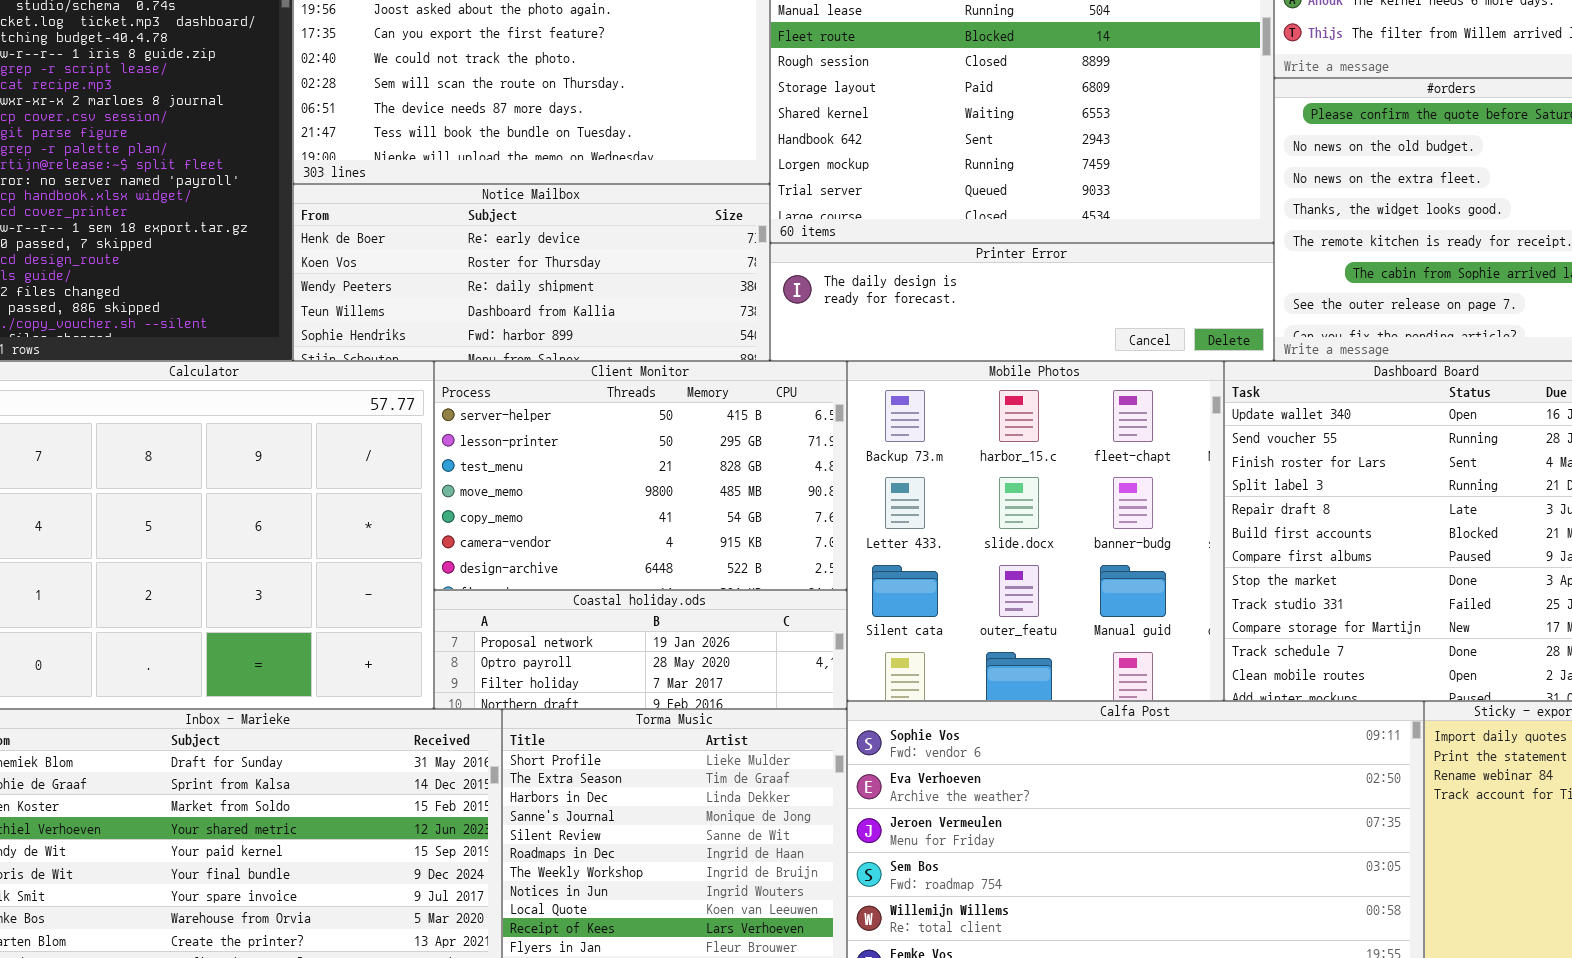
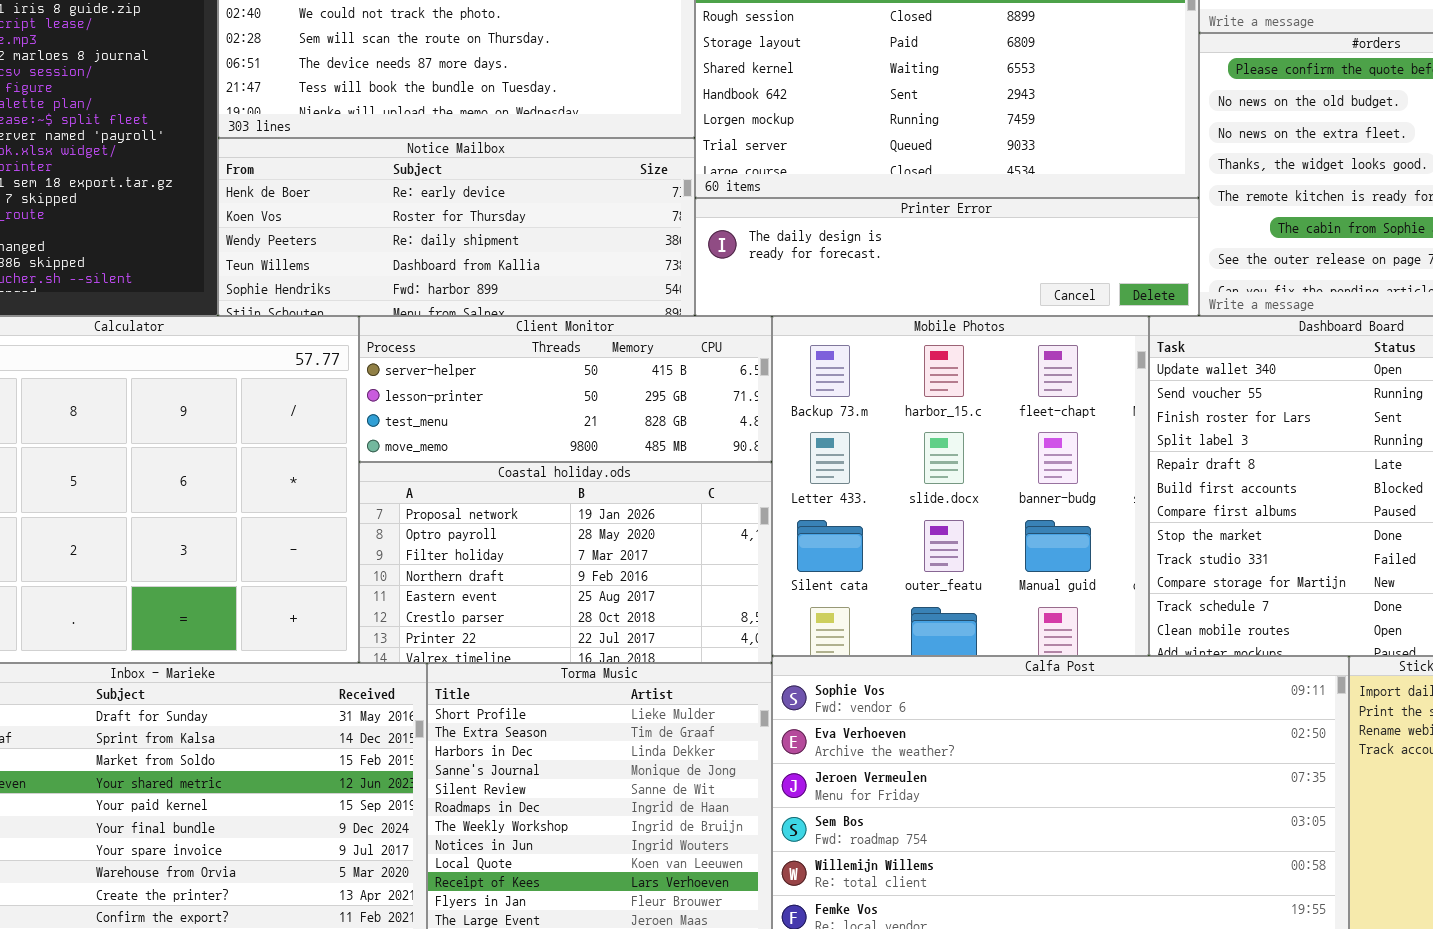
Client Monitor: [434,361,847,590] -> [359,316,772,462], resized
Coastal holiday.ods: [434,590,847,709] -> [359,462,772,663], resized

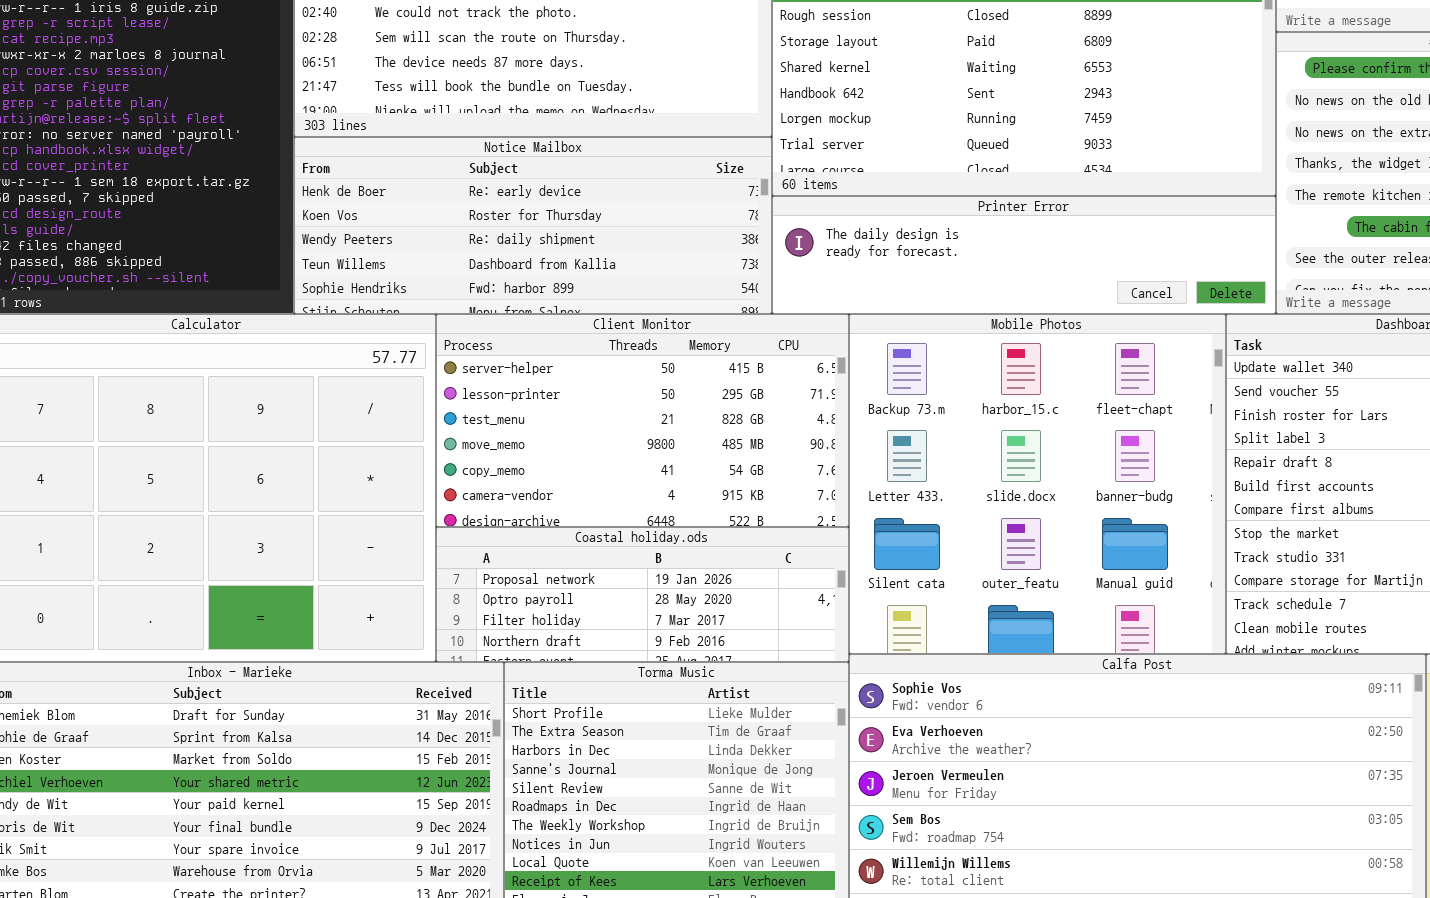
Client Monitor: [359,316,772,462] -> [436,314,849,527], resized
Coastal holiday.ods: [359,462,772,663] -> [436,527,849,662], resized

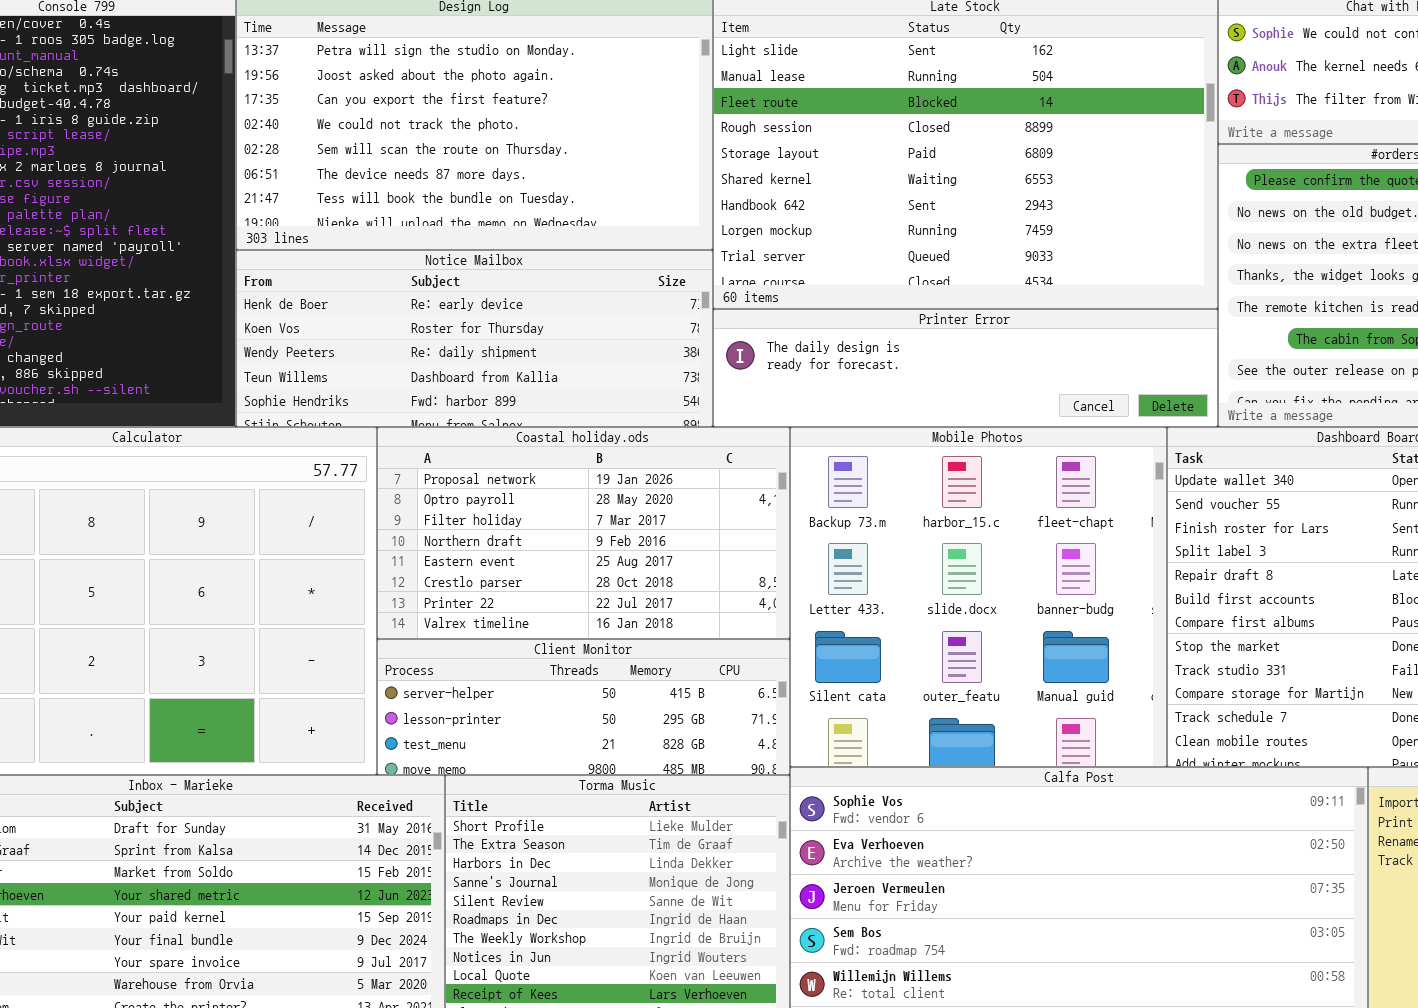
Client Monitor: [436,314,849,527] -> [377,639,790,775], moved, resized
Coastal holiday.ods: [436,527,849,662] -> [377,427,790,639], moved, resized

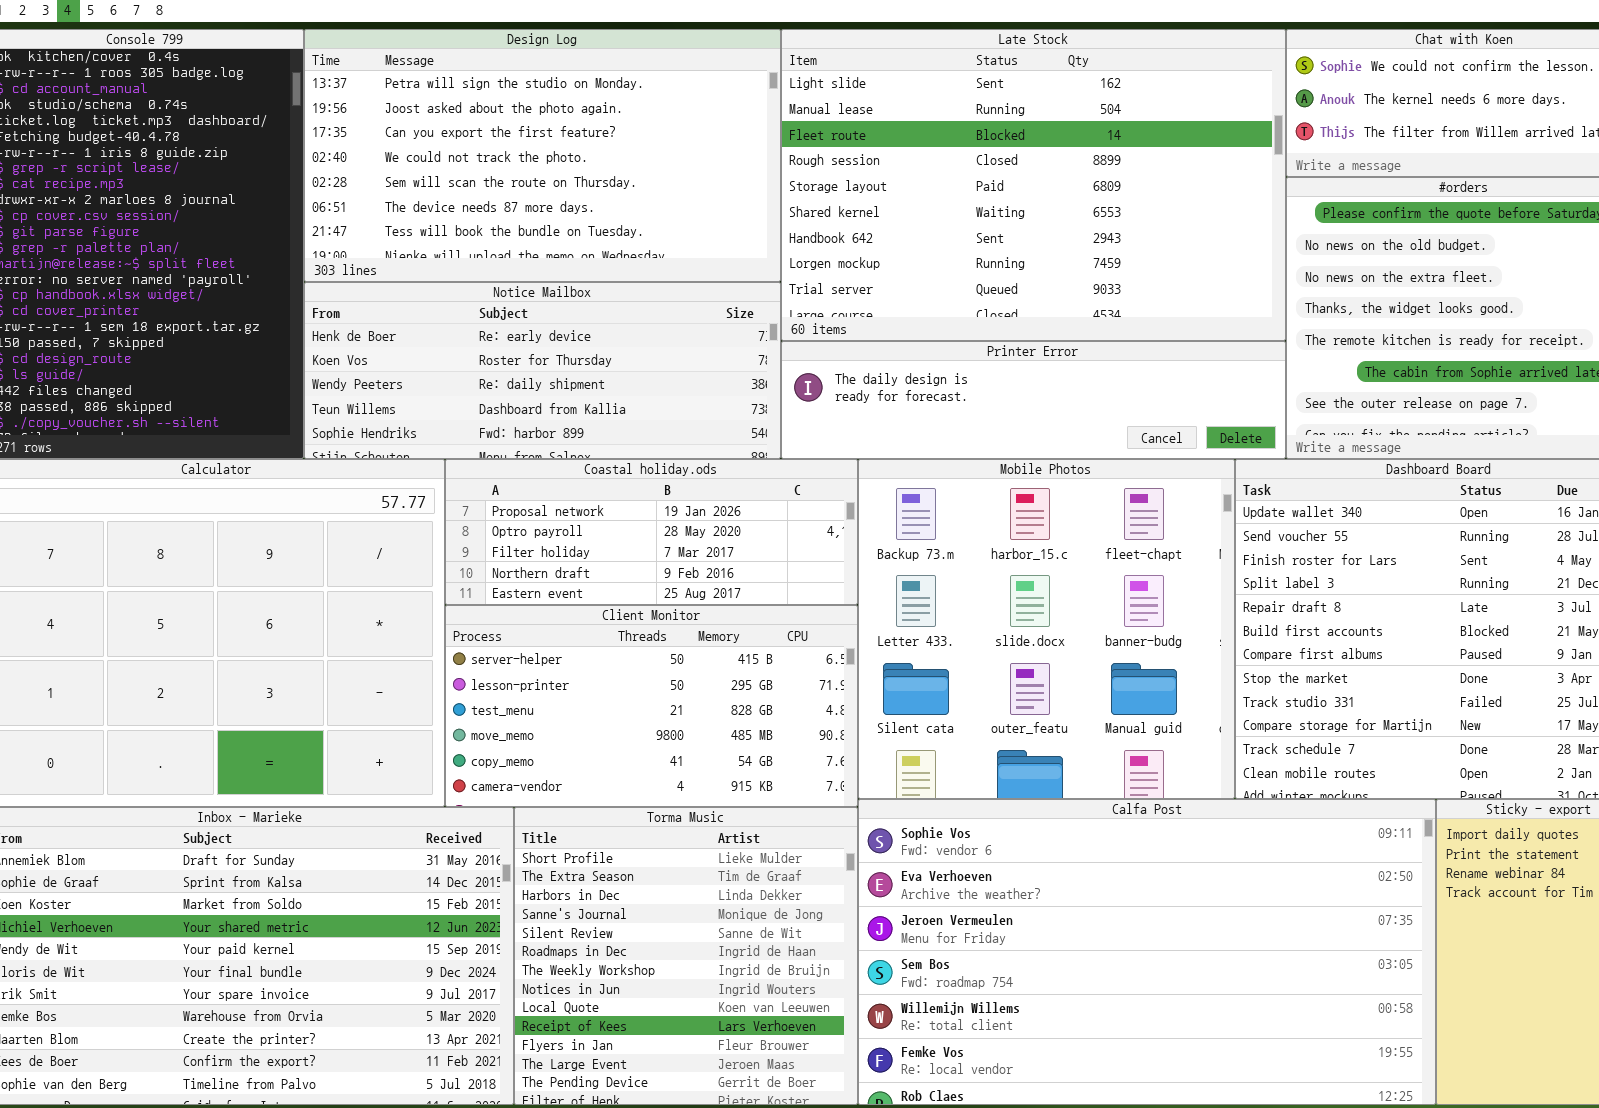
Coastal holiday.ods: [377,427,790,639] -> [445,459,858,605], resized
Client Monitor: [377,639,790,775] -> [445,605,858,807], resized

